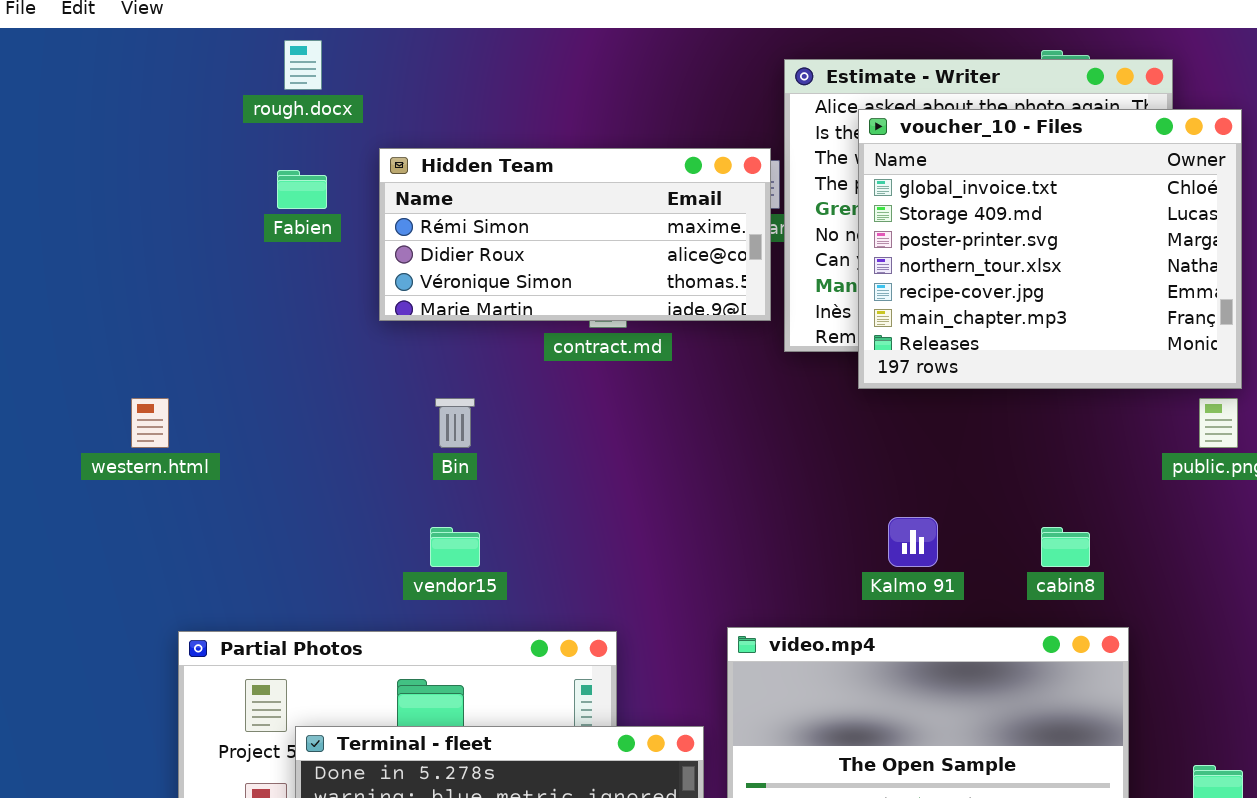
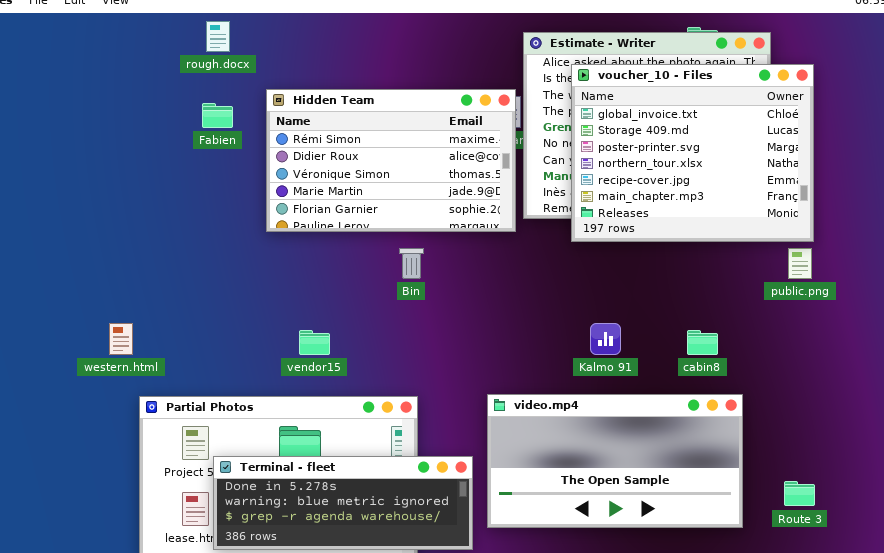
Hidden Team: [379,148,771,321] -> [266,89,516,232], resized
western.html: [131,398,169,448] -> [109,323,133,355], moved
Bin: [435,398,475,448] -> [399,248,424,279], moved

